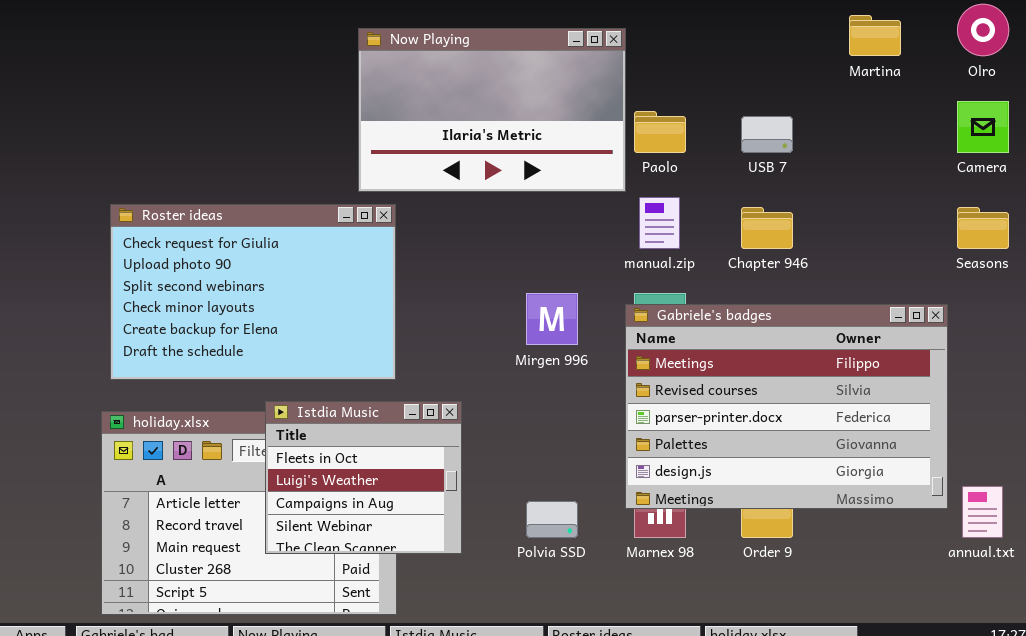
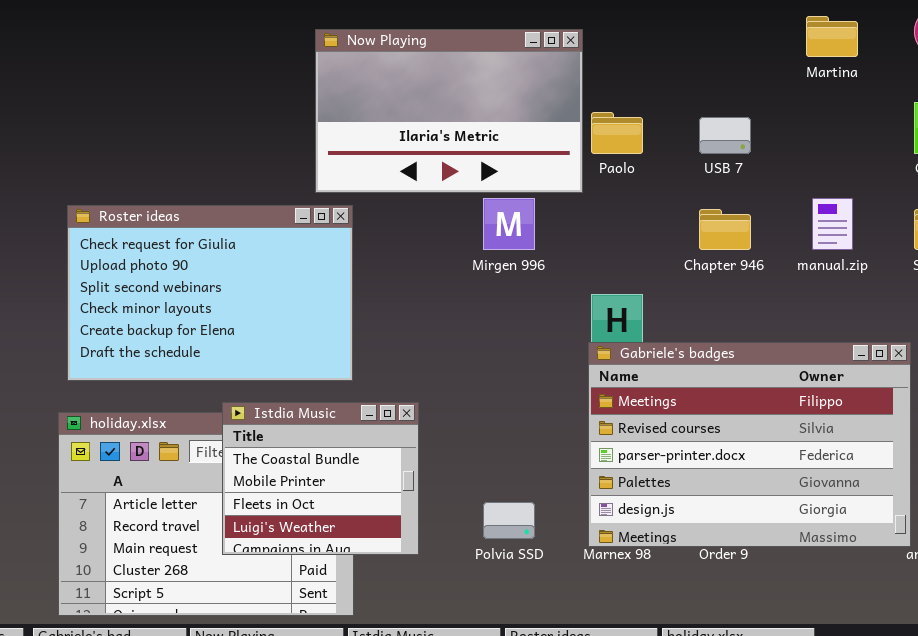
manual.zip: [639,197,680,249] -> [812,198,853,250], moved
Mirgen 996: [526,293,578,345] -> [483,198,535,250], moved
Gabriele's badges: [625,304,948,509] -> [588,342,911,547], moved
Istdia Music: [265,401,462,554] -> [222,402,419,555], scrolled up 2 rows

